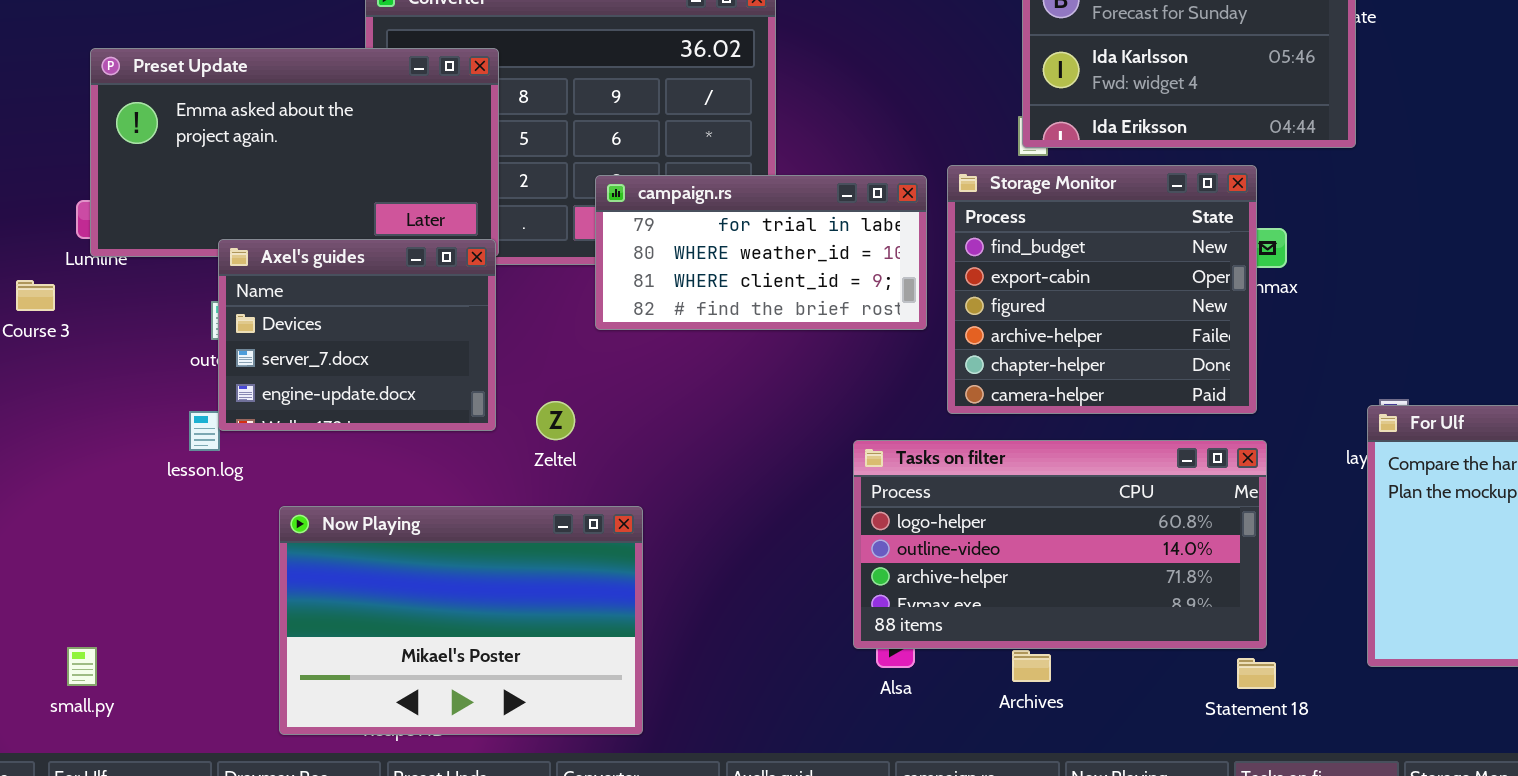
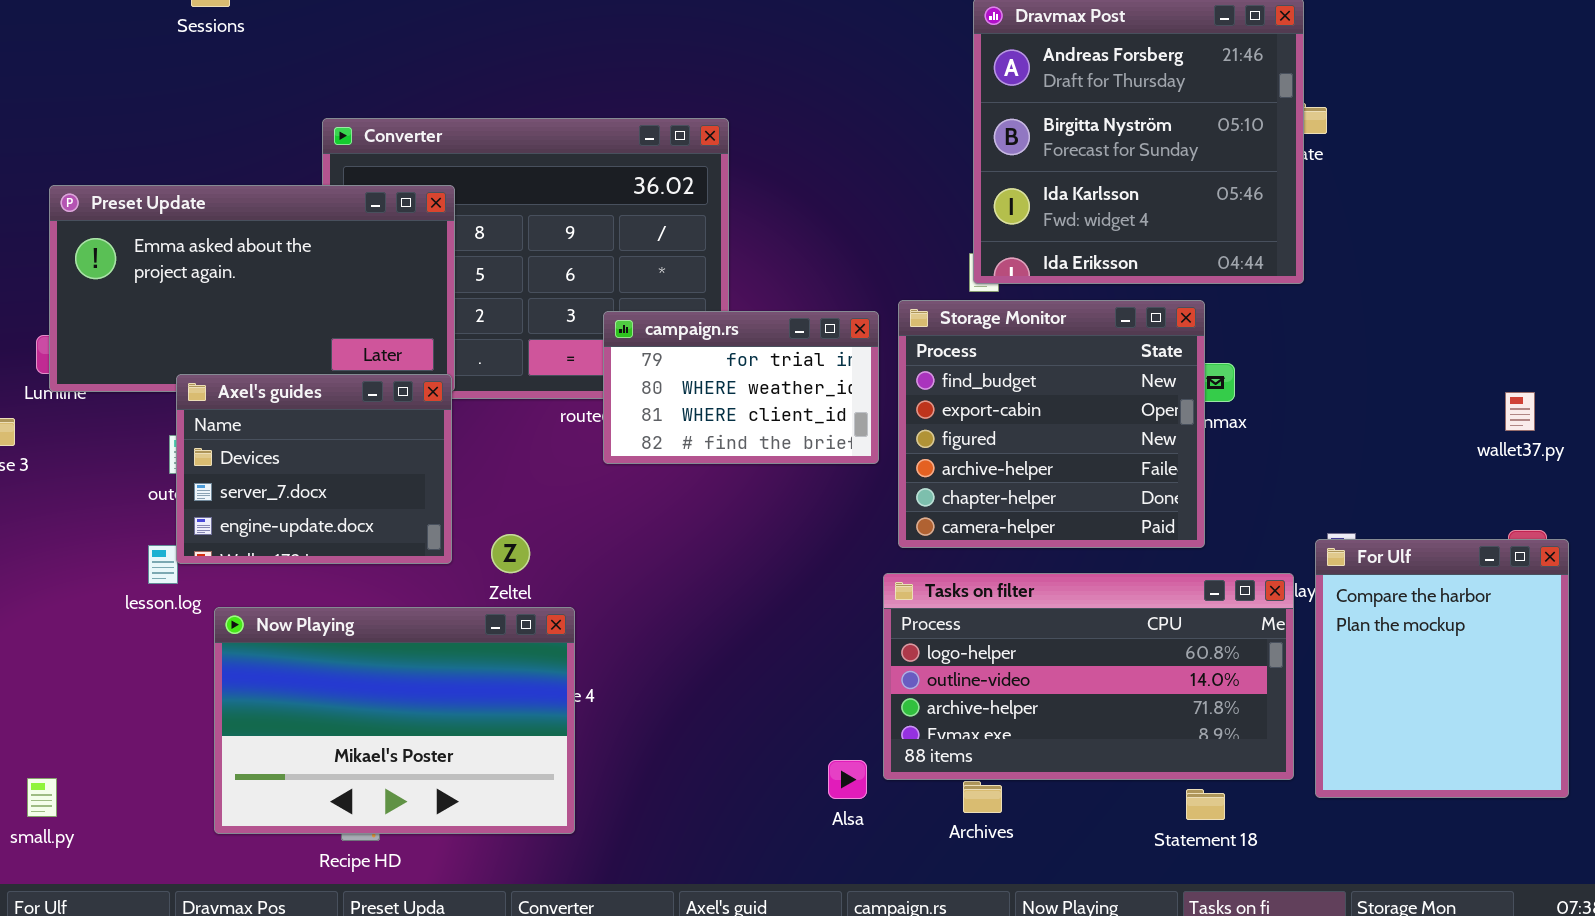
campaign.rs: [595,175,927,330] -> [603,311,879,464], resized
Tasks on filter: [853,440,1267,649] -> [883,573,1294,780], moved
Now Playing: [279,506,643,735] -> [214,607,575,834], moved

